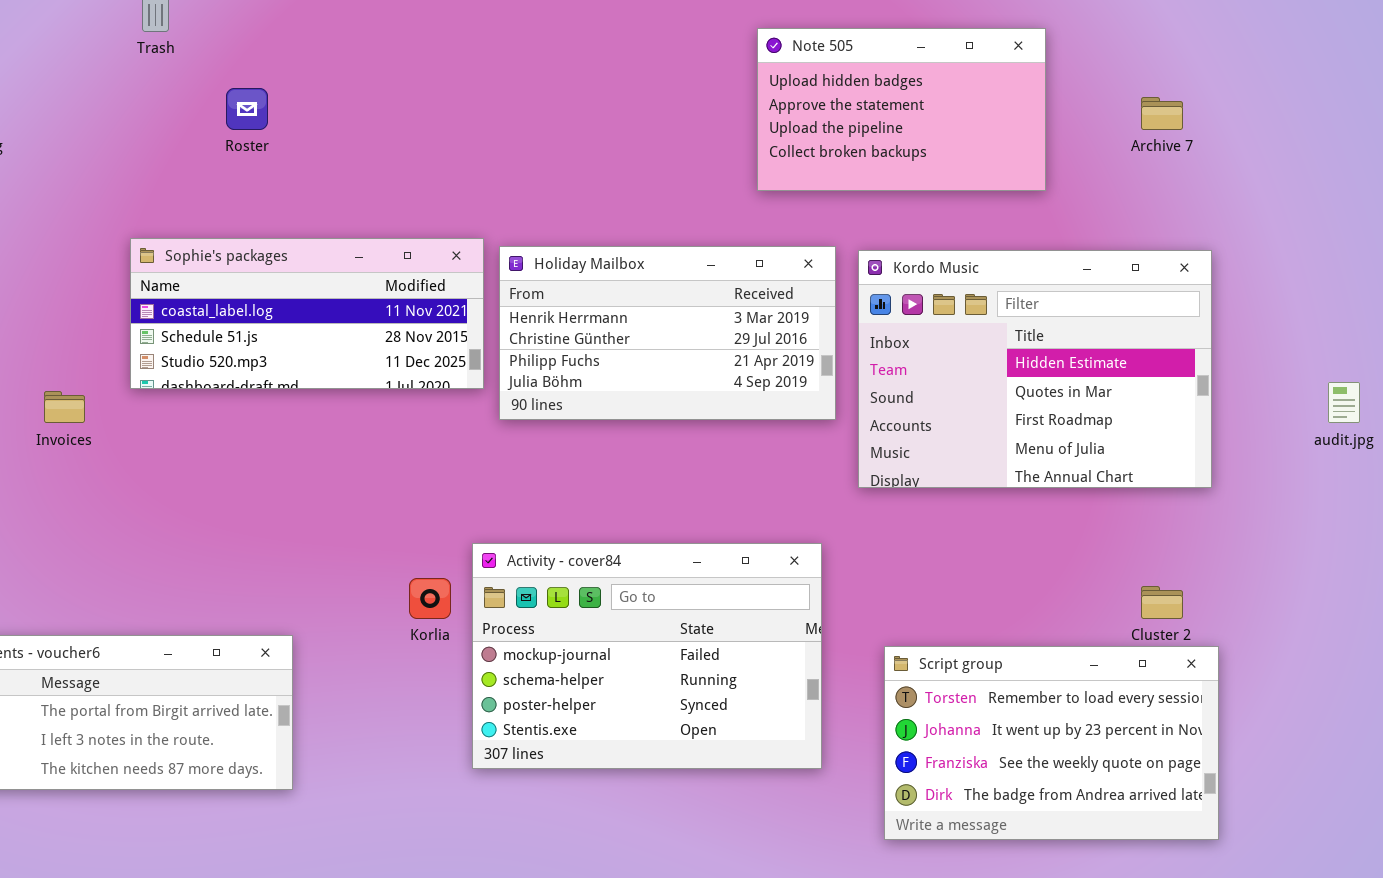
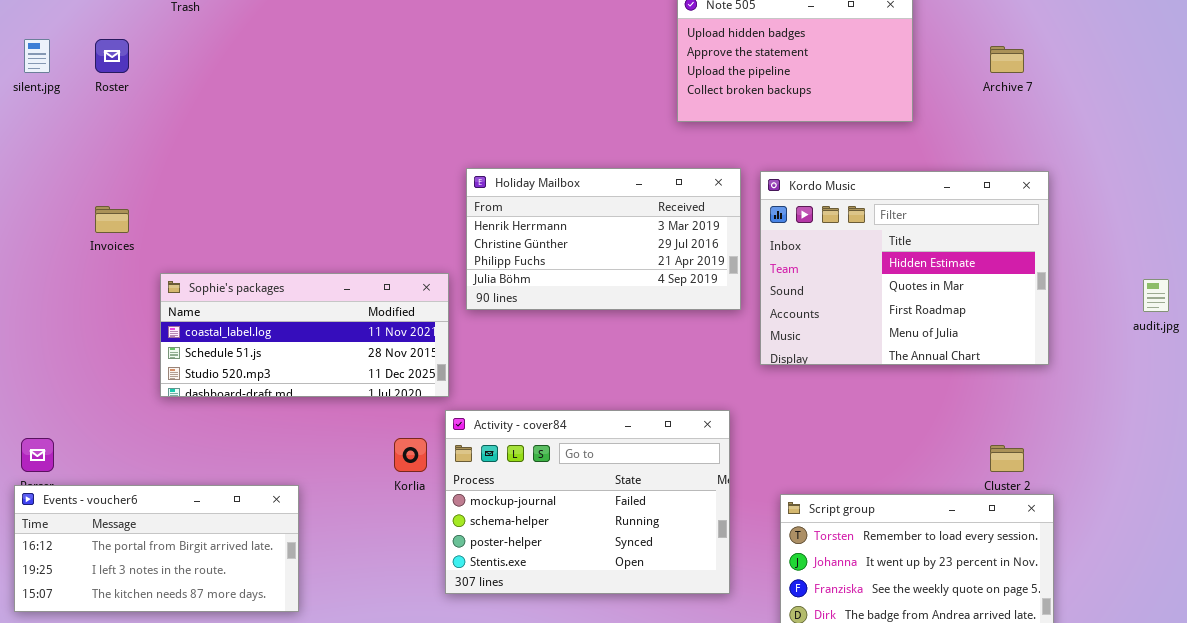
Roster: [226,88,268,130] -> [95,39,129,73], moved
Sophie's packages: [130,238,484,389] -> [160,273,449,397], moved
Invoices: [44,391,85,423] -> [95,206,129,233], moved

